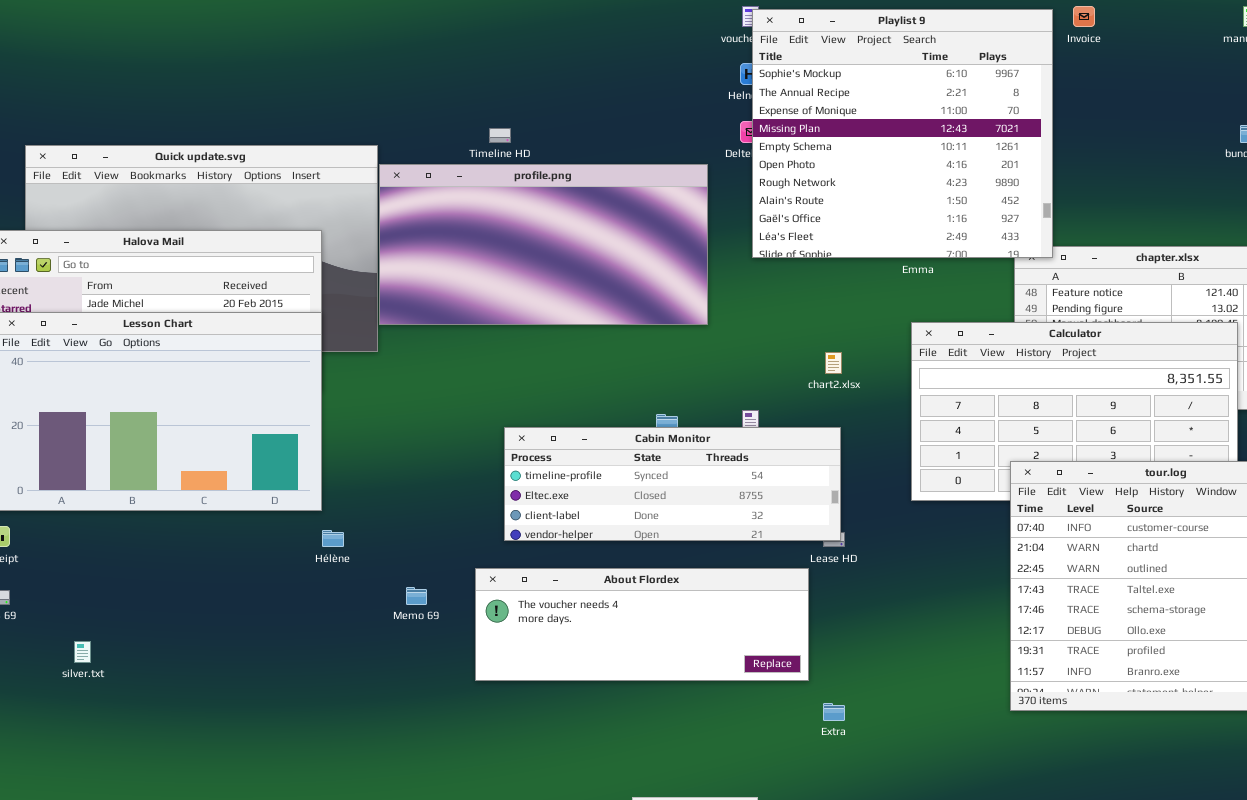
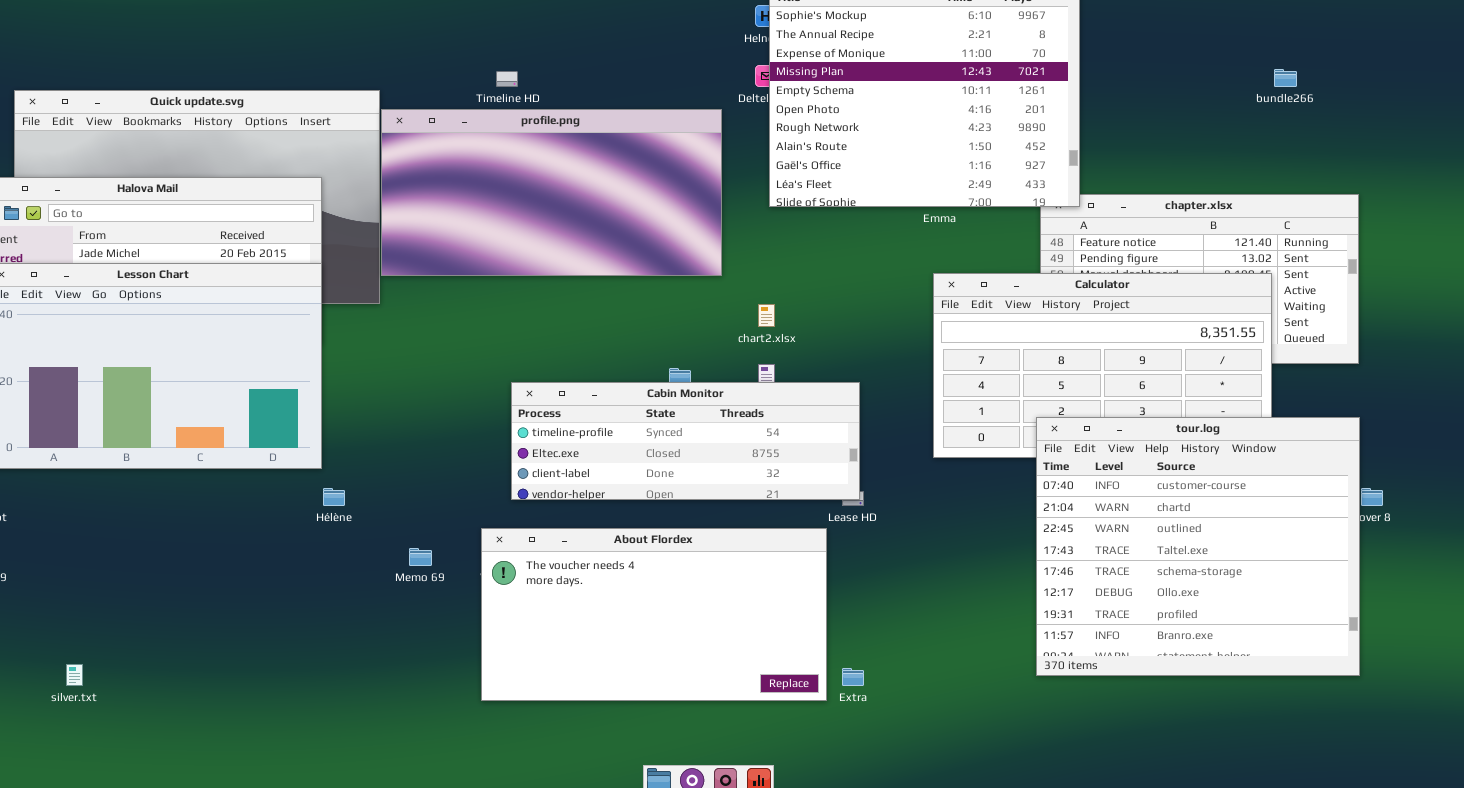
chart2.xlsx: [825,352,842,374] -> [758,304,775,327], moved
About Flordex: [475,568,809,681] -> [481,528,827,701], resized
silver.txt: [74,641,91,663] -> [66,664,83,686], moved

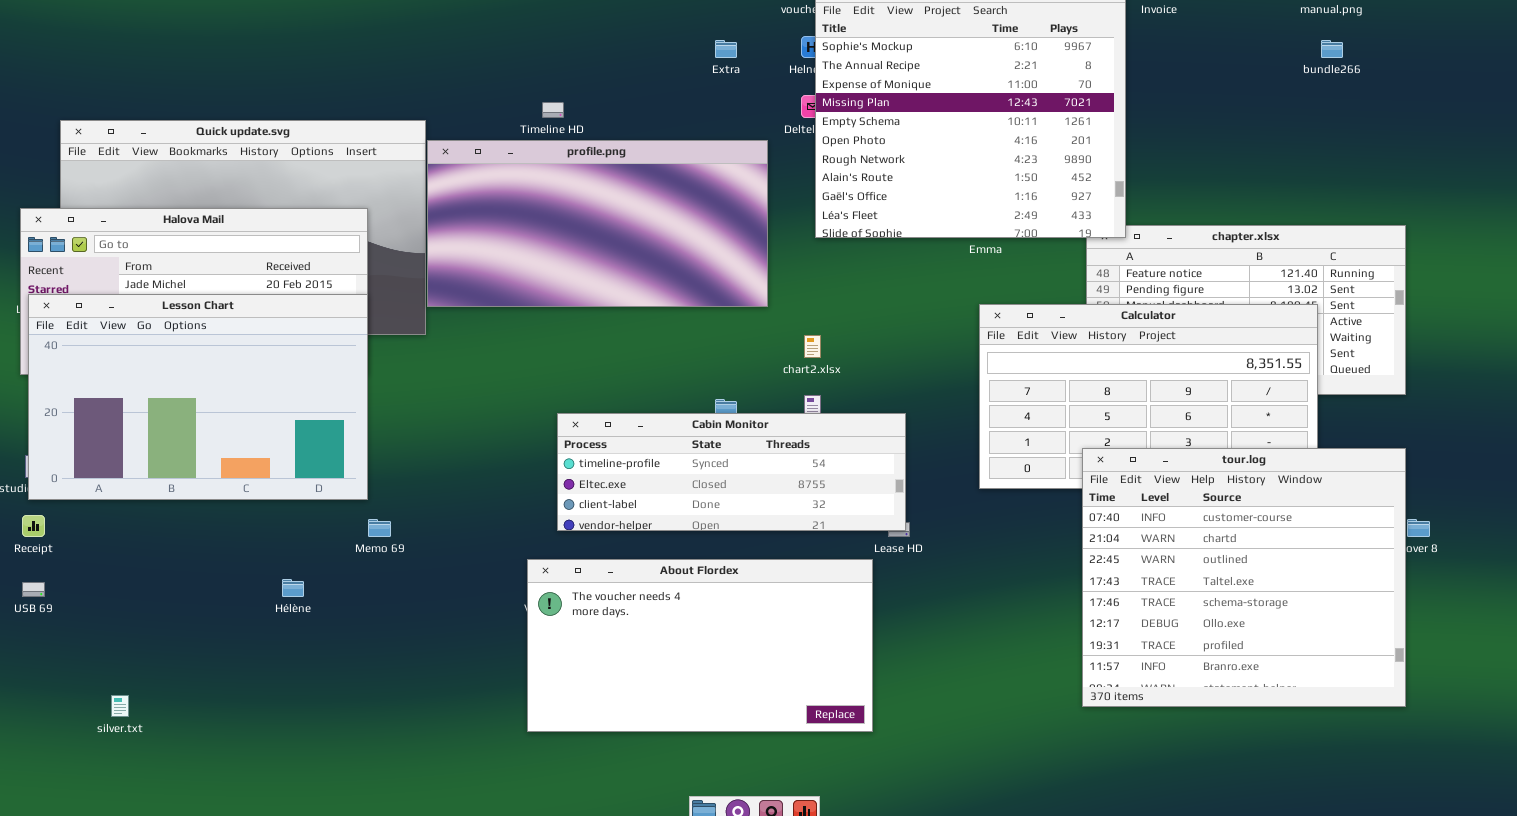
bundle266: [1274,69,1297,87] -> [1321,40,1343,58], moved
Hélène: [323,488,345,506] -> [282,579,304,597], moved
Memo 69: [409,548,432,566] -> [368,519,391,537], moved
Extra: [842,668,864,686] -> [715,40,737,58], moved

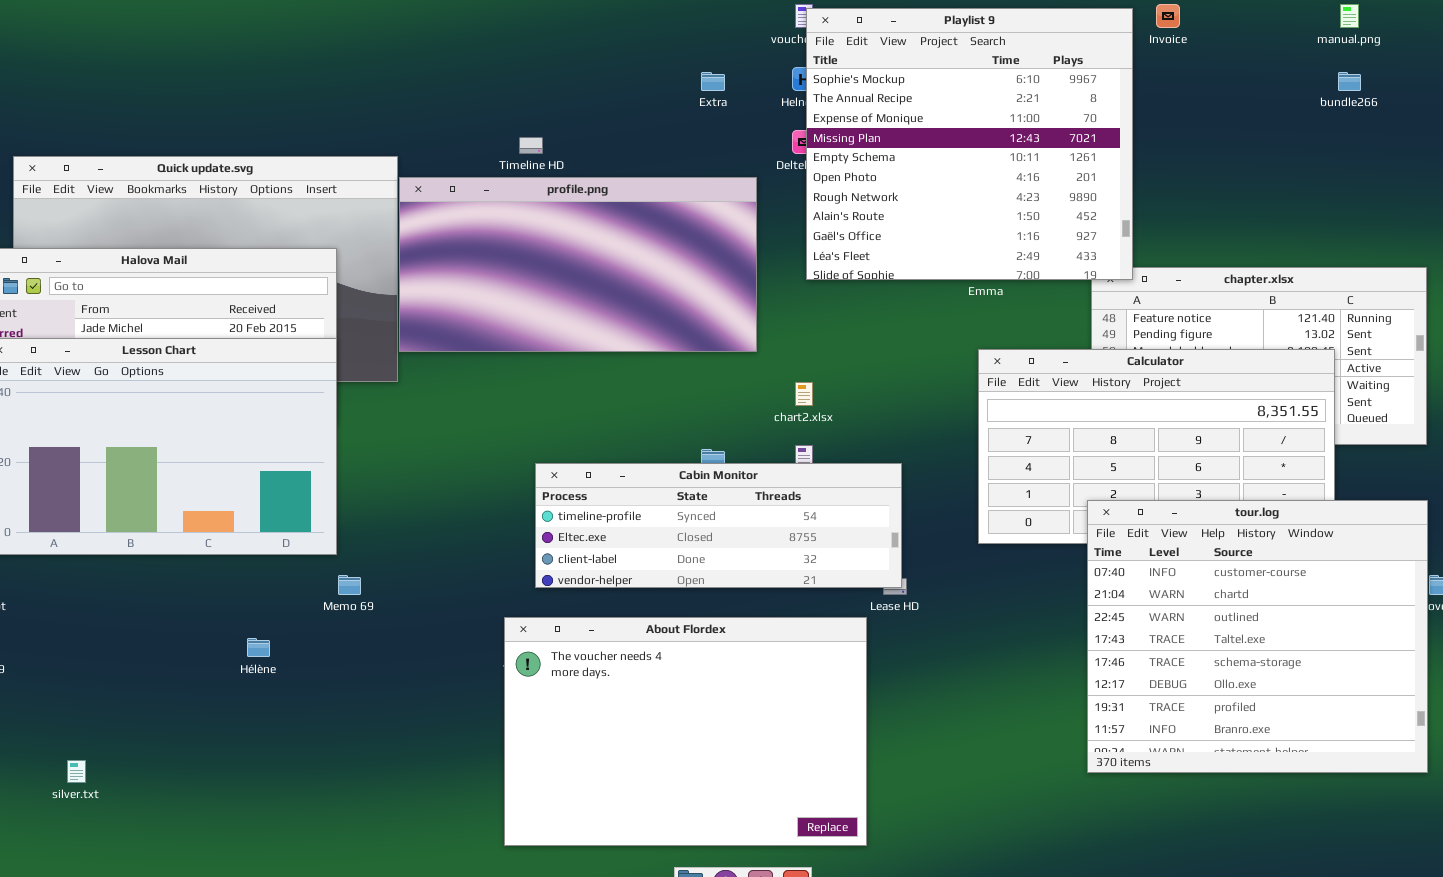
About Flordex: [527,559,873,732] -> [504,617,867,846], resized

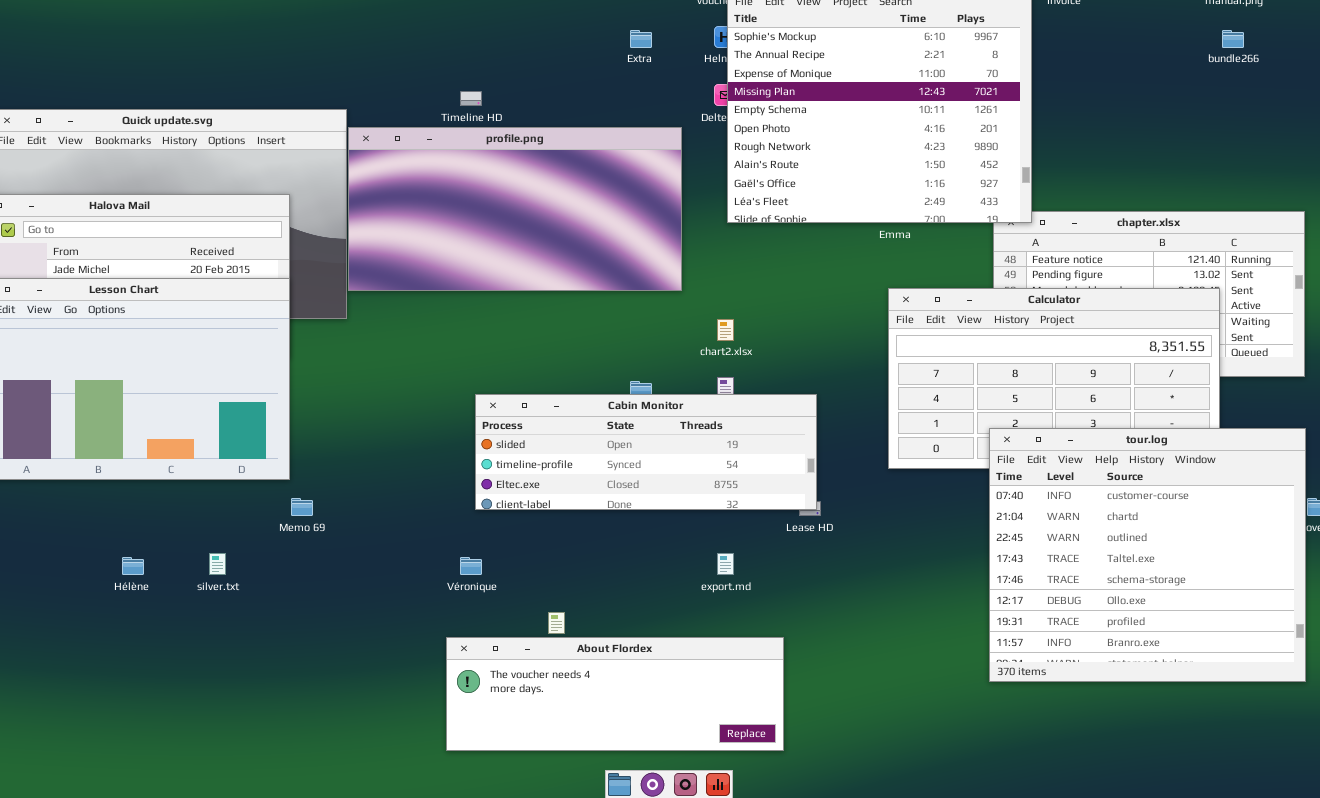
Cabin Monitor: [535,463,902,588] -> [475,394,817,510], scrolled up 1 row
About Flordex: [504,617,867,846] -> [446,637,784,751], resized
Hélène: [247,638,270,657] -> [122,557,144,575], moved
silver.txt: [67,760,86,783] -> [209,553,226,575], moved

